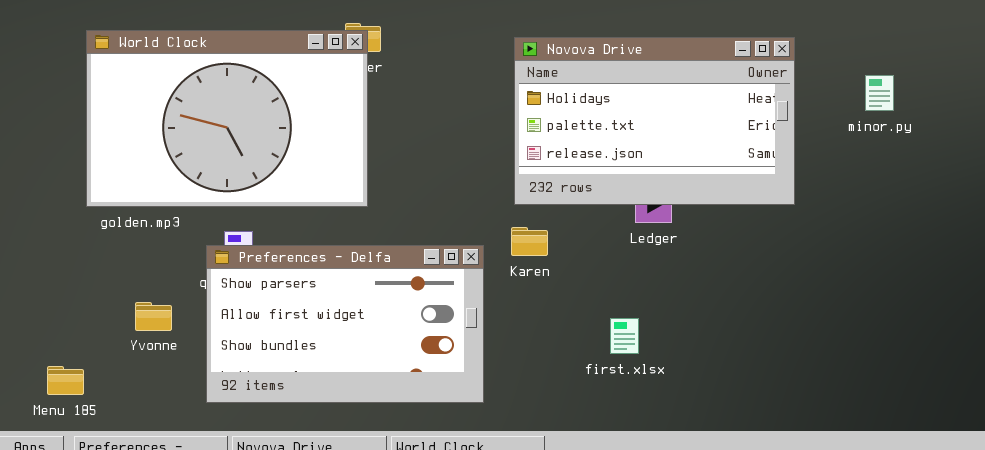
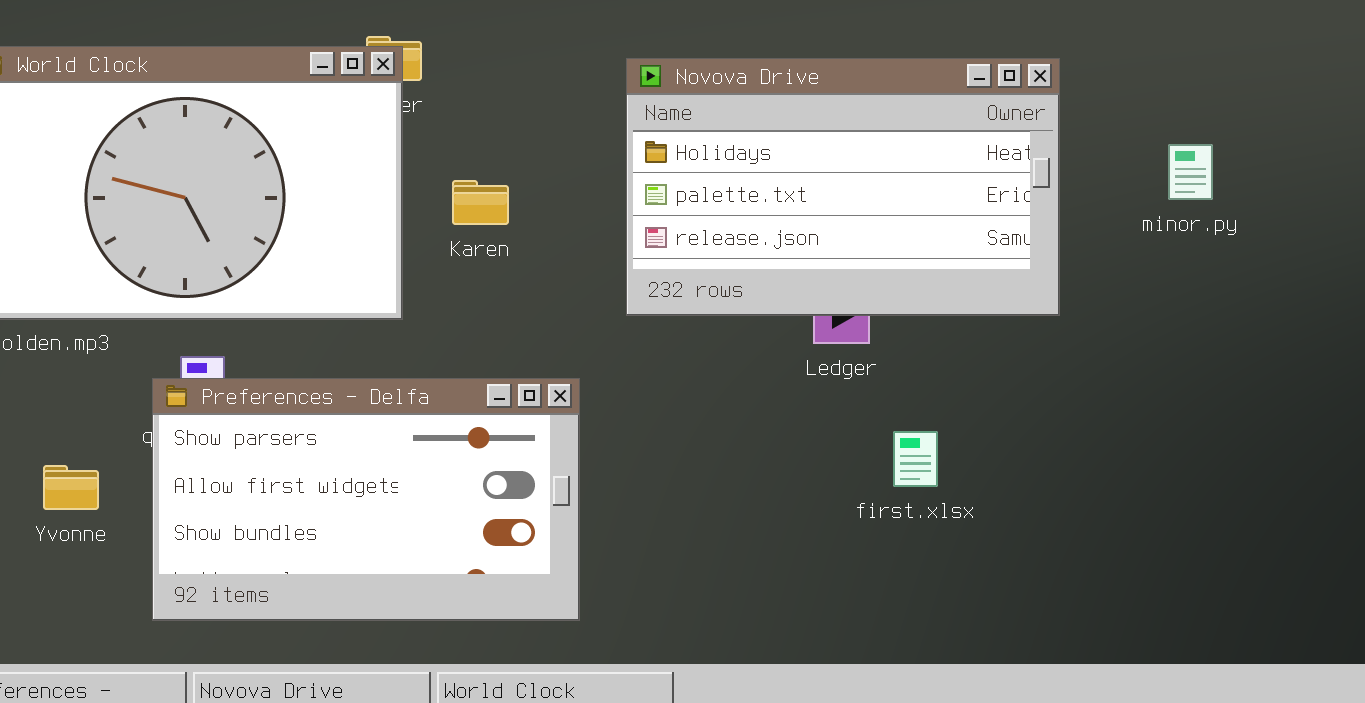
minor.py: [865,75,894,111] -> [1168,144,1213,200], moved
Karen: [511,227,548,256] -> [452,180,509,225], moved
first.xlsx: [610,318,639,354] -> [893,431,938,487], moved

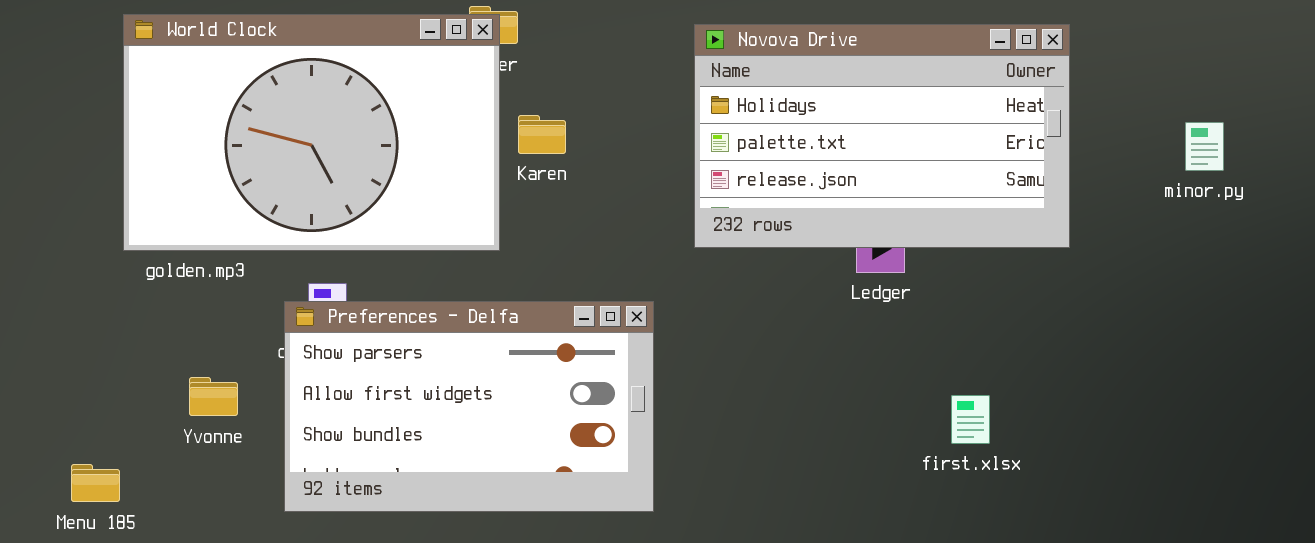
minor.py: [1168,144,1213,200] -> [1185,122,1224,171], moved
Karen: [452,180,509,225] -> [518,115,566,154], moved
first.xlsx: [893,431,938,487] -> [951,395,990,444], moved

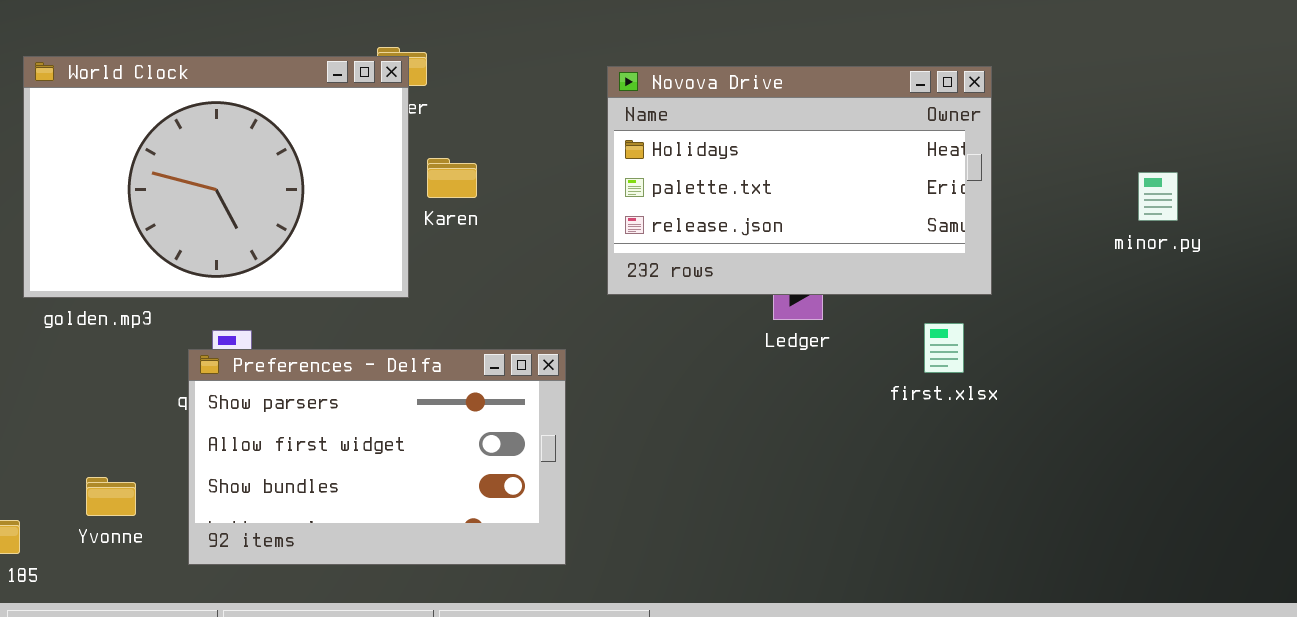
minor.py: [1185,122,1224,171] -> [1138,172,1178,221], moved
Yvonne: [189,377,238,416] -> [86,477,136,516], moved
first.xlsx: [951,395,990,444] -> [924,323,964,373], moved

